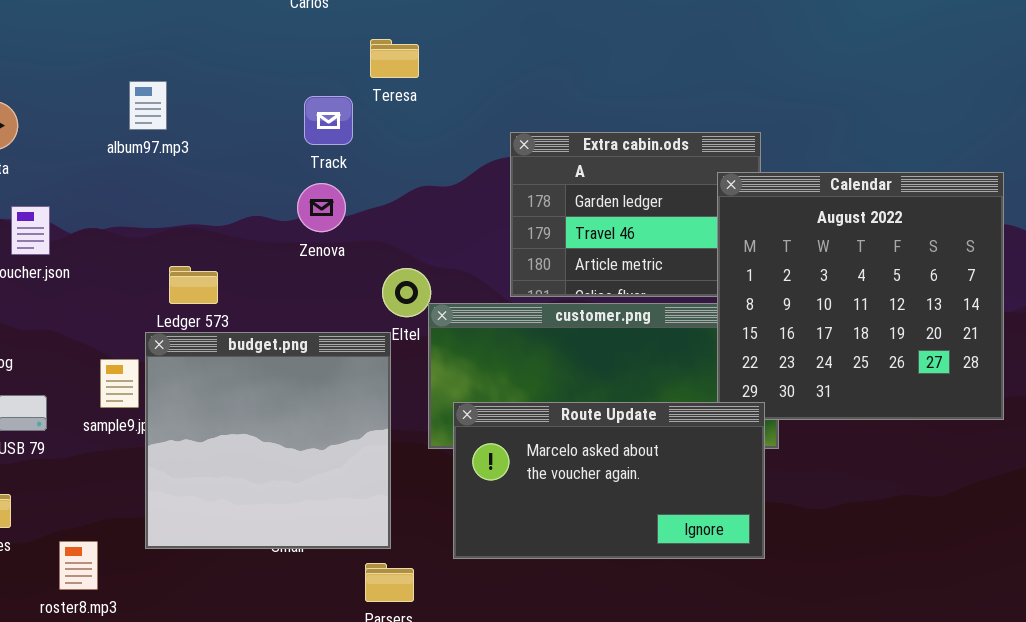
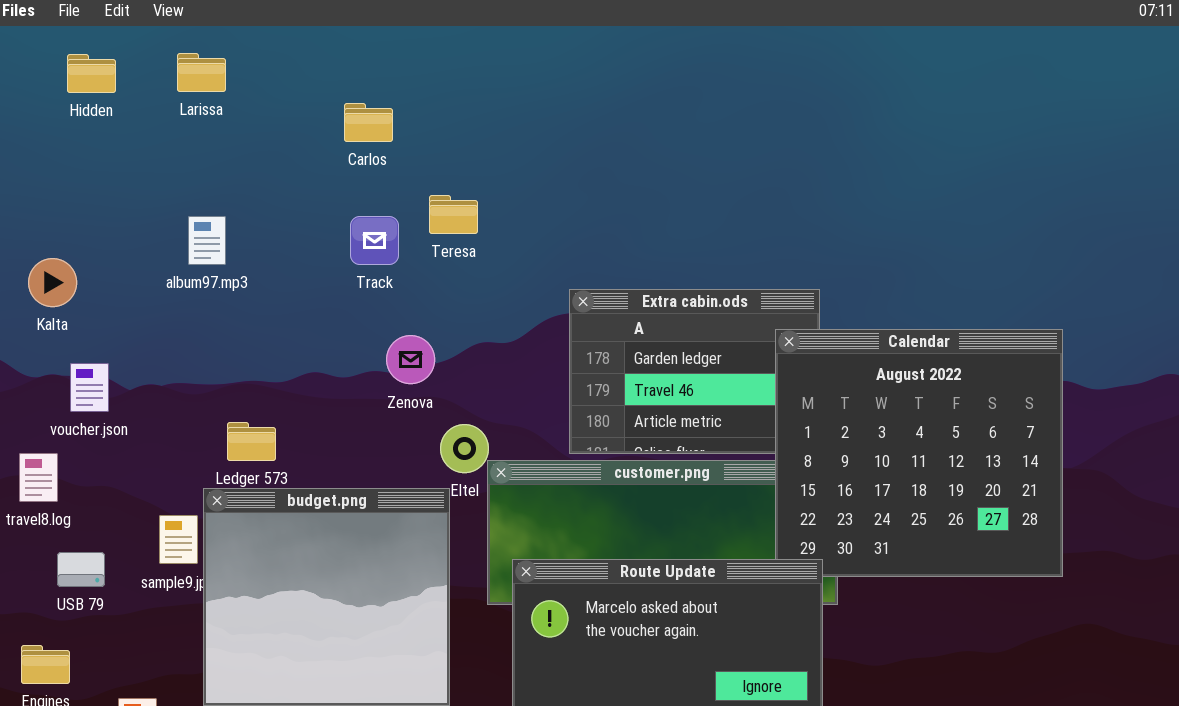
album97.mp3: [129,81,167,130] -> [188,216,226,265], moved
Track: [304,96,353,145] -> [350,216,399,265], moved
Zenova: [297,183,346,232] -> [386,335,435,384], moved

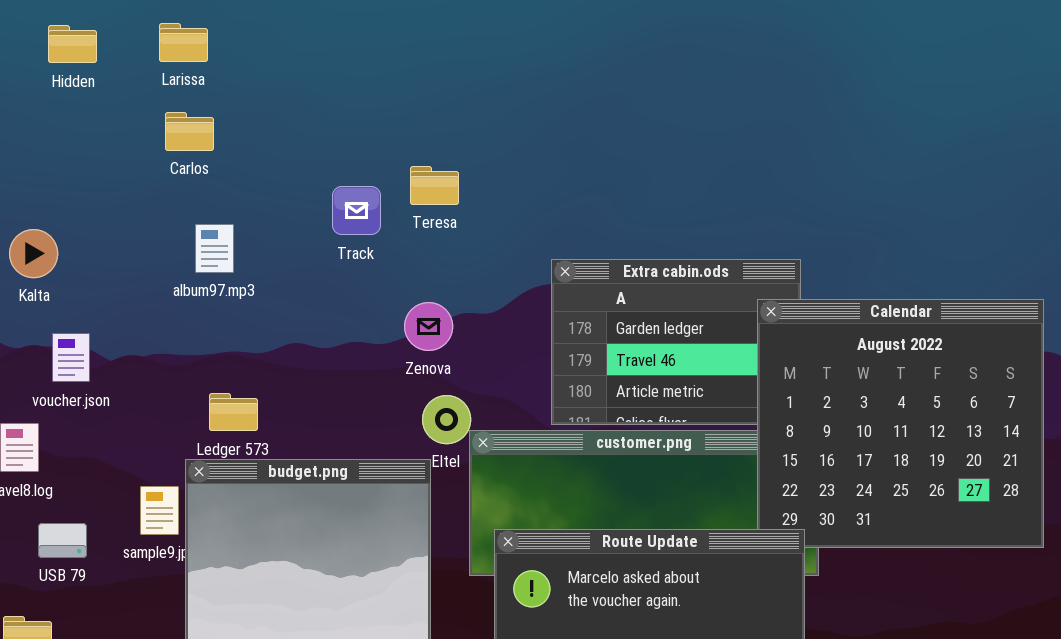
Carlos: [344,103,393,142] -> [165,112,214,151], moved
album97.mp3: [188,216,226,265] -> [195,224,234,273], moved
Zenova: [386,335,435,384] -> [404,302,453,351], moved

